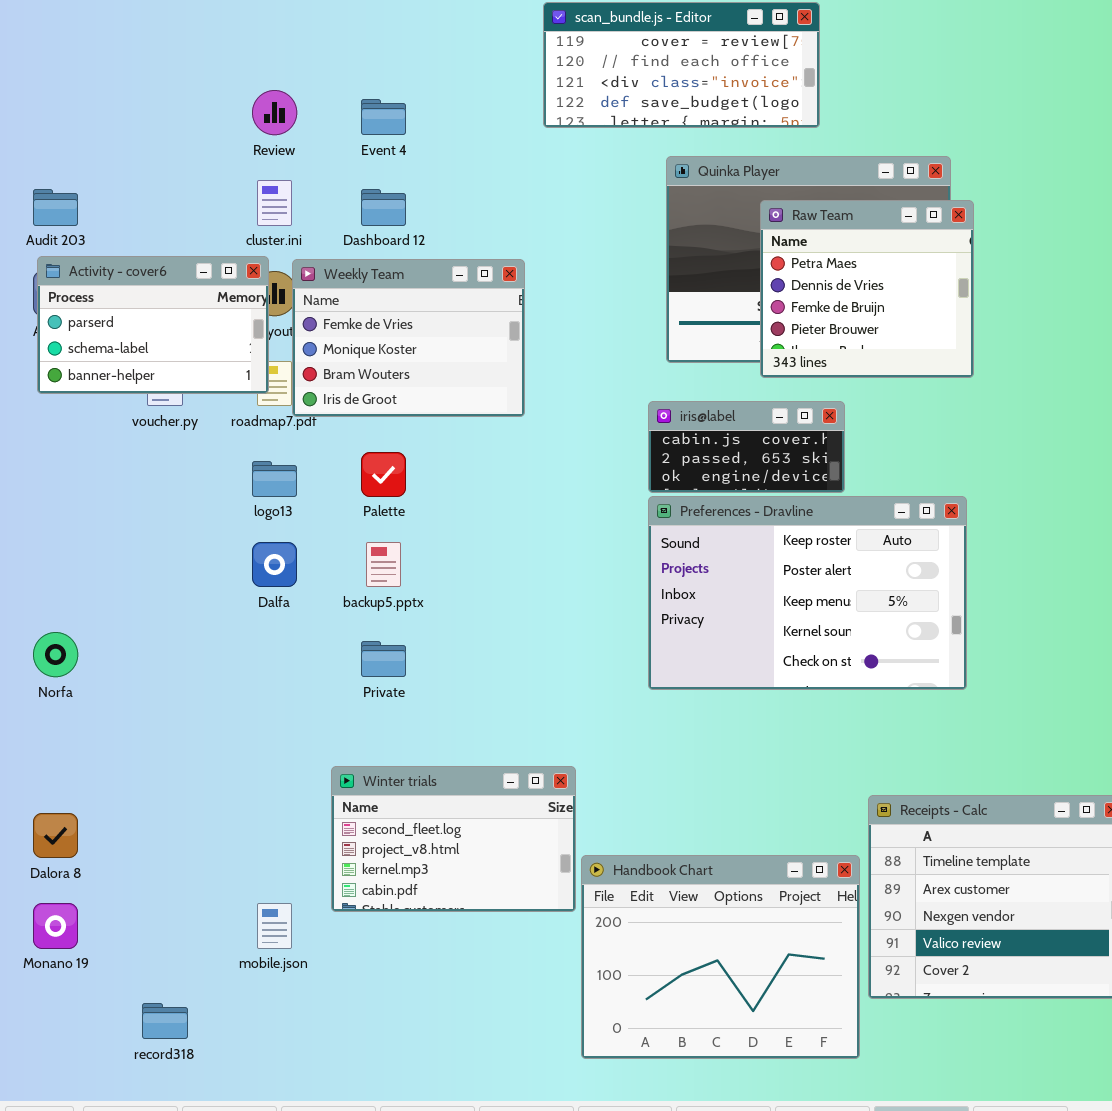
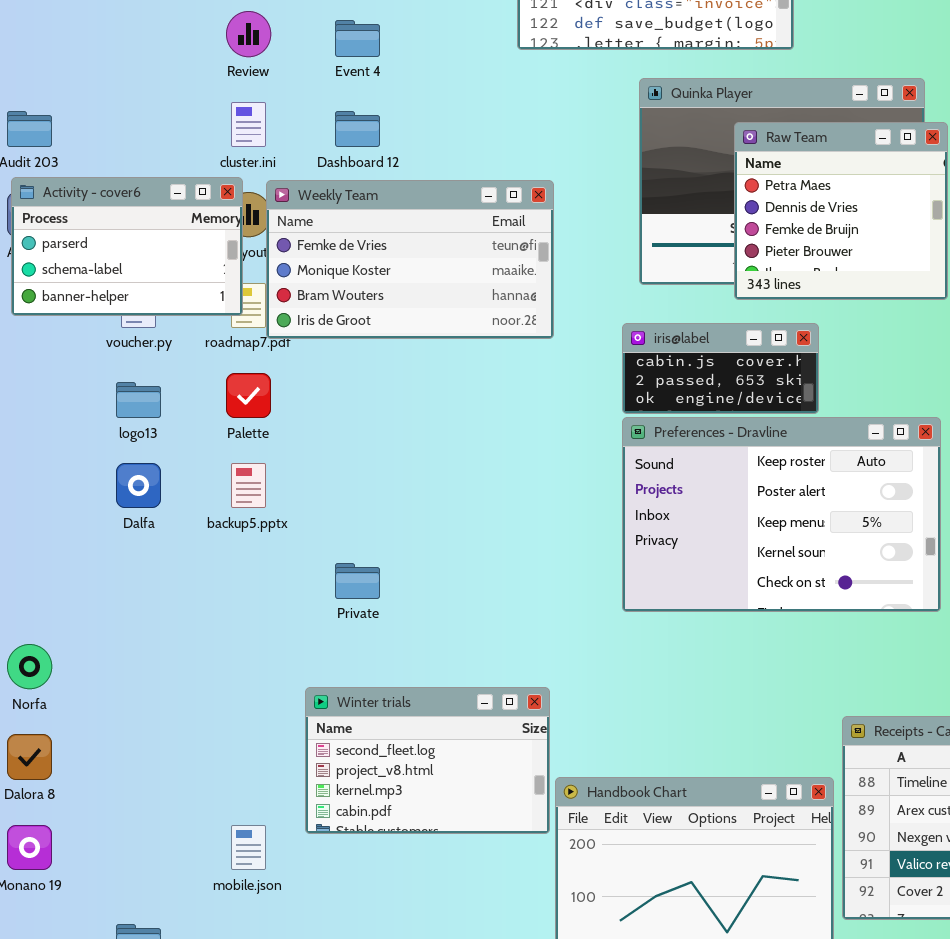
Weekly Team: [292,259,525,417] -> [266,180,554,339], resized
Palette: [361,452,406,497] -> [226,373,271,418], moved
logo13: [252,461,297,497] -> [116,382,161,418], moved
Dalfa: [252,542,297,587] -> [116,463,161,508], moved
backup5.pptx: [366,542,401,587] -> [231,463,266,508], moved
Norfa: [33,632,78,677] -> [7,644,52,689], moved

